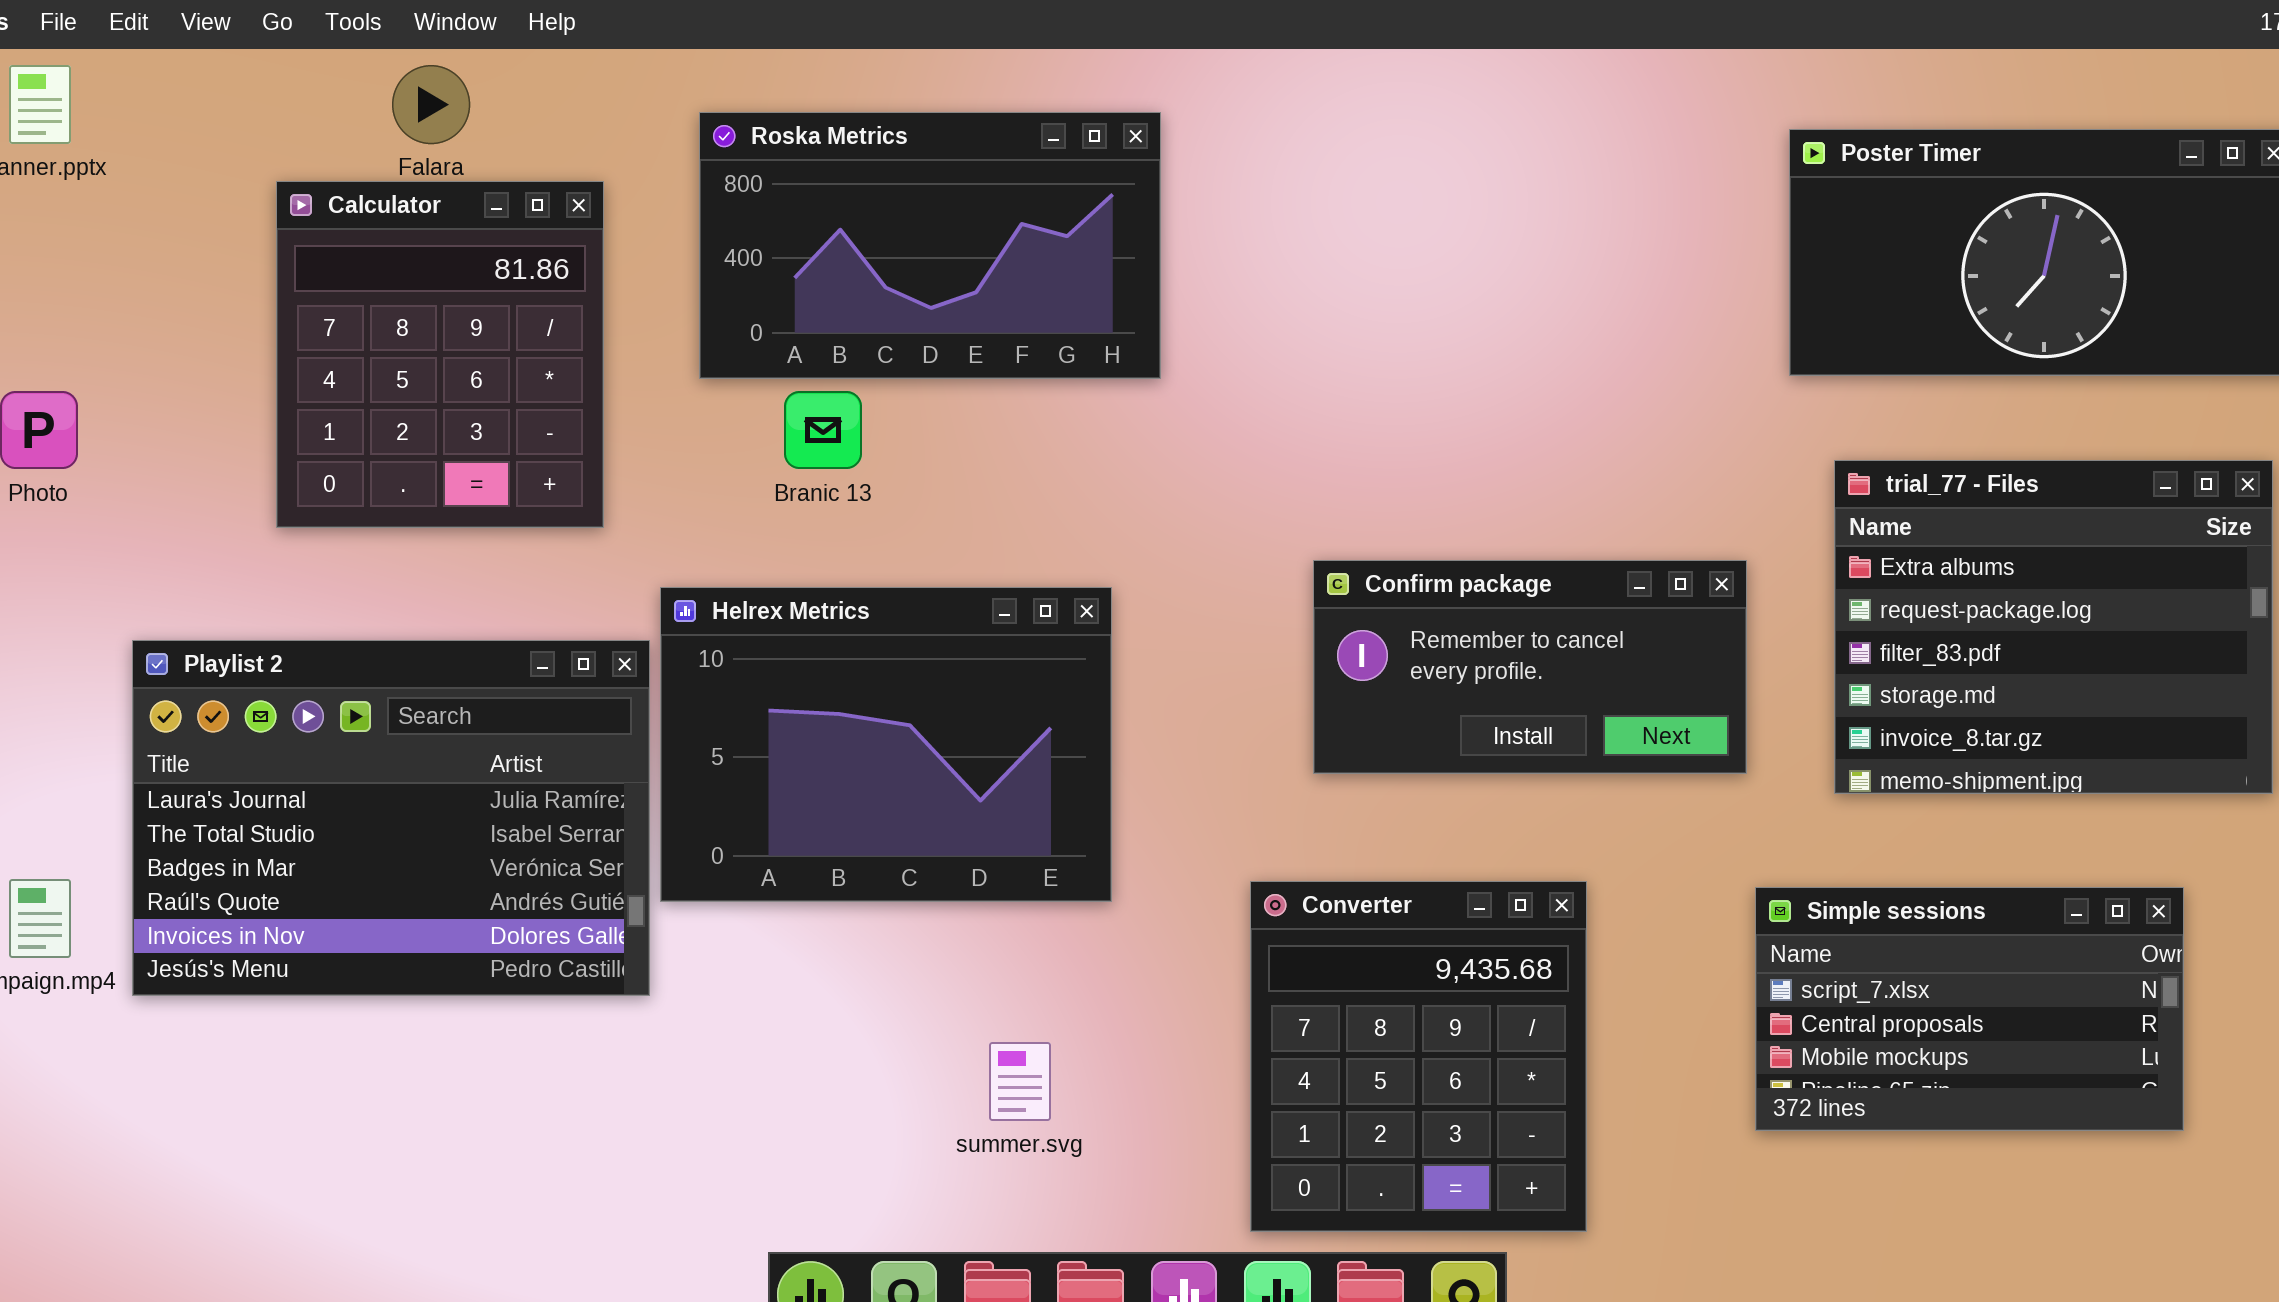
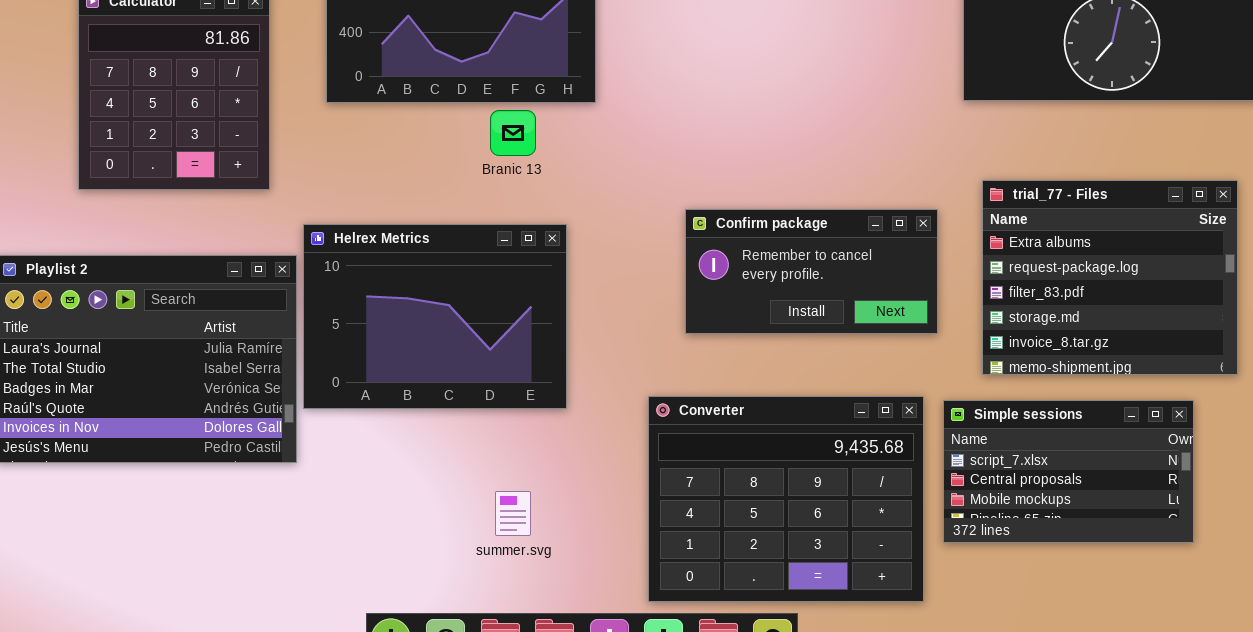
Branic 13: [784,391,862,469] -> [490,110,536,156], moved
trial_77 - Files: [1834,460,2273,794] -> [982,180,1238,375], moved
Converter: [1250,881,1587,1232] -> [648,396,924,602], resized

